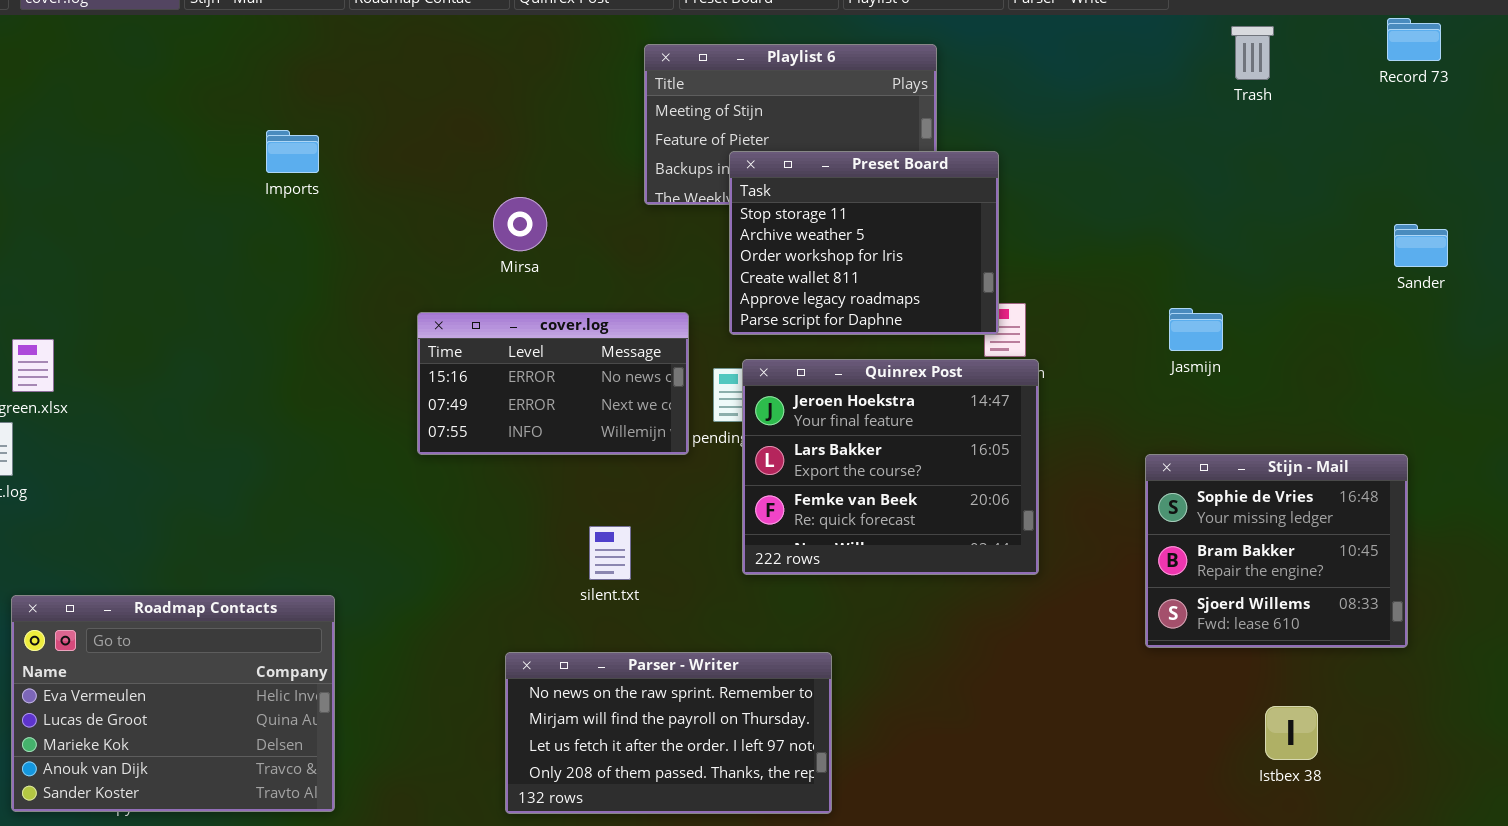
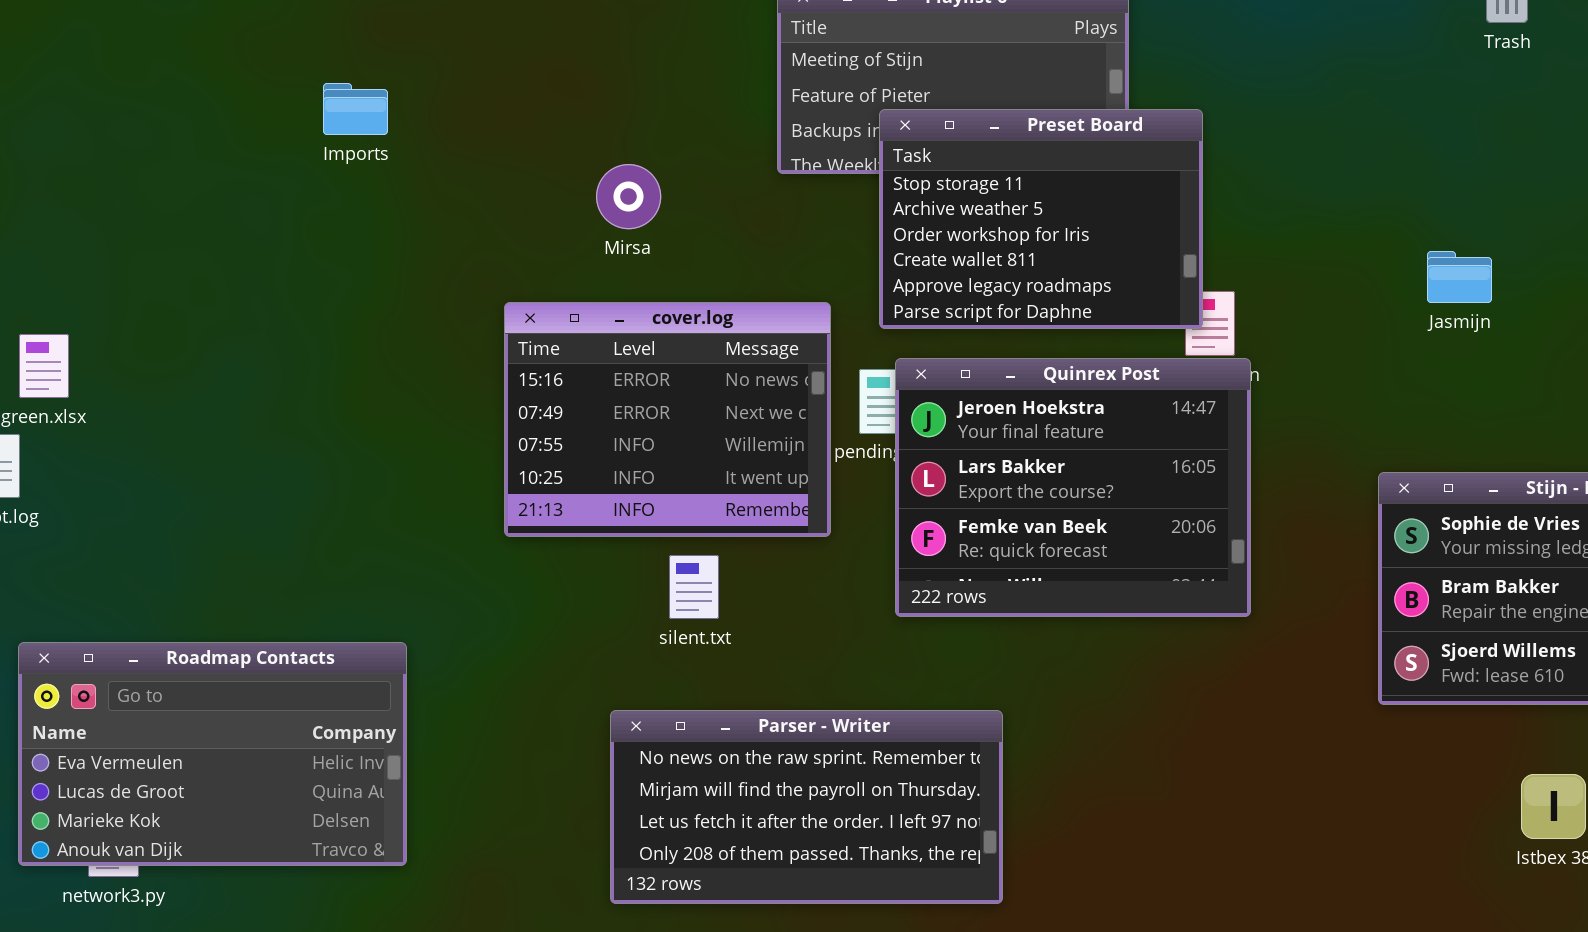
Jasmijn: [1169,308,1223,351] -> [1427,251,1492,303], moved
cover.log: [417,312,689,455] -> [504,302,831,537], resized
silent.txt: [589,526,631,580] -> [669,555,719,619], moved
Roadmap Contacts: [11,595,335,812] -> [18,642,407,866], resized

